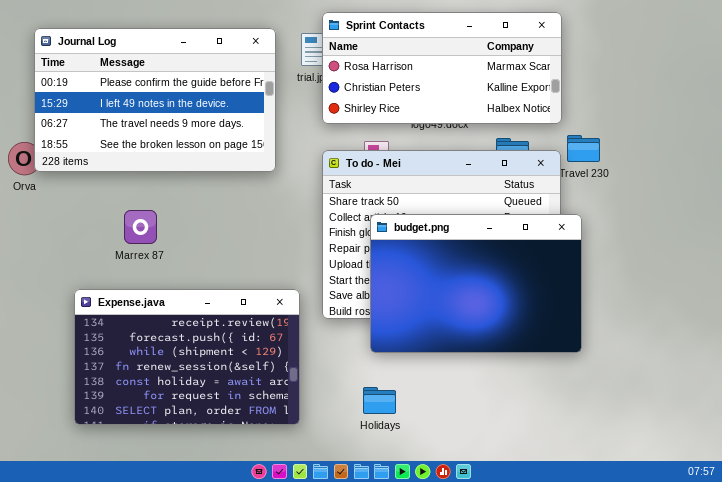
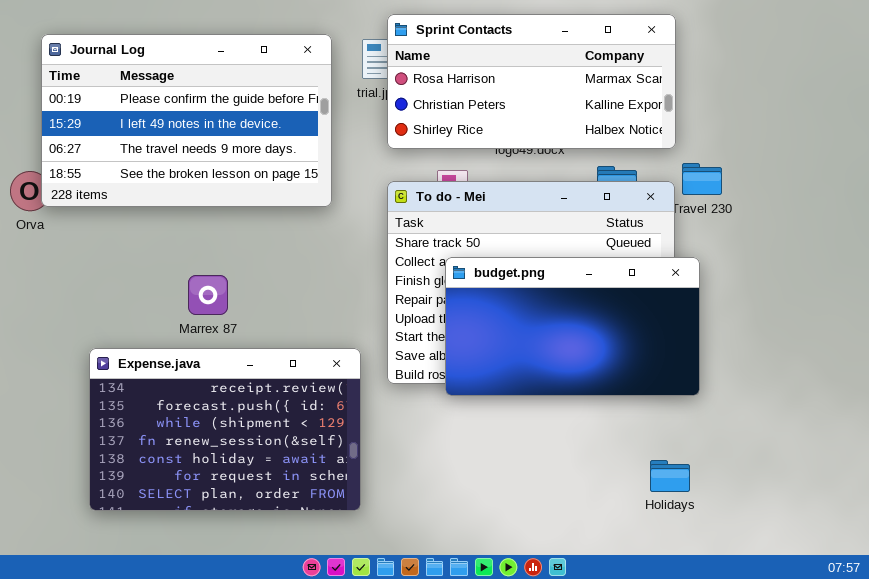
Marrex 87: [124,210,157,244] -> [188,275,228,315], moved
budget.png: [370,214,582,353] -> [445,257,700,396], resized
Holidays: [363,387,396,414] -> [650,460,690,492], moved

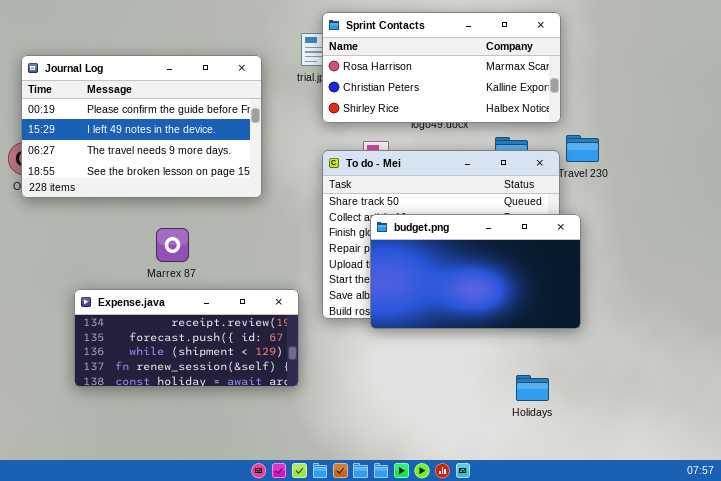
Journal Log: [41,34,332,207] -> [21,55,262,198], moved
Expense.java: [89,348,361,511] -> [74,289,299,387], resized
Holidays: [650,460,690,492] -> [516,375,549,401], moved

